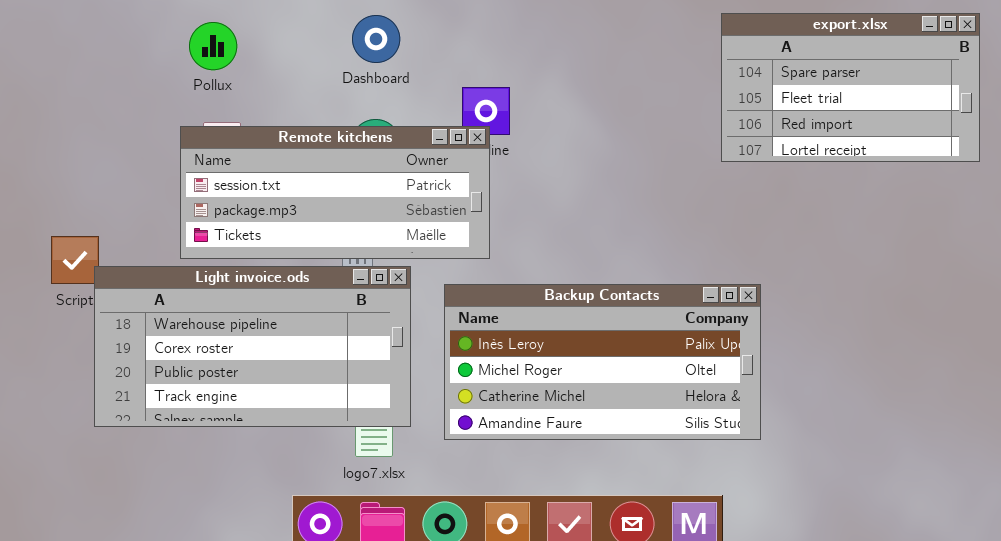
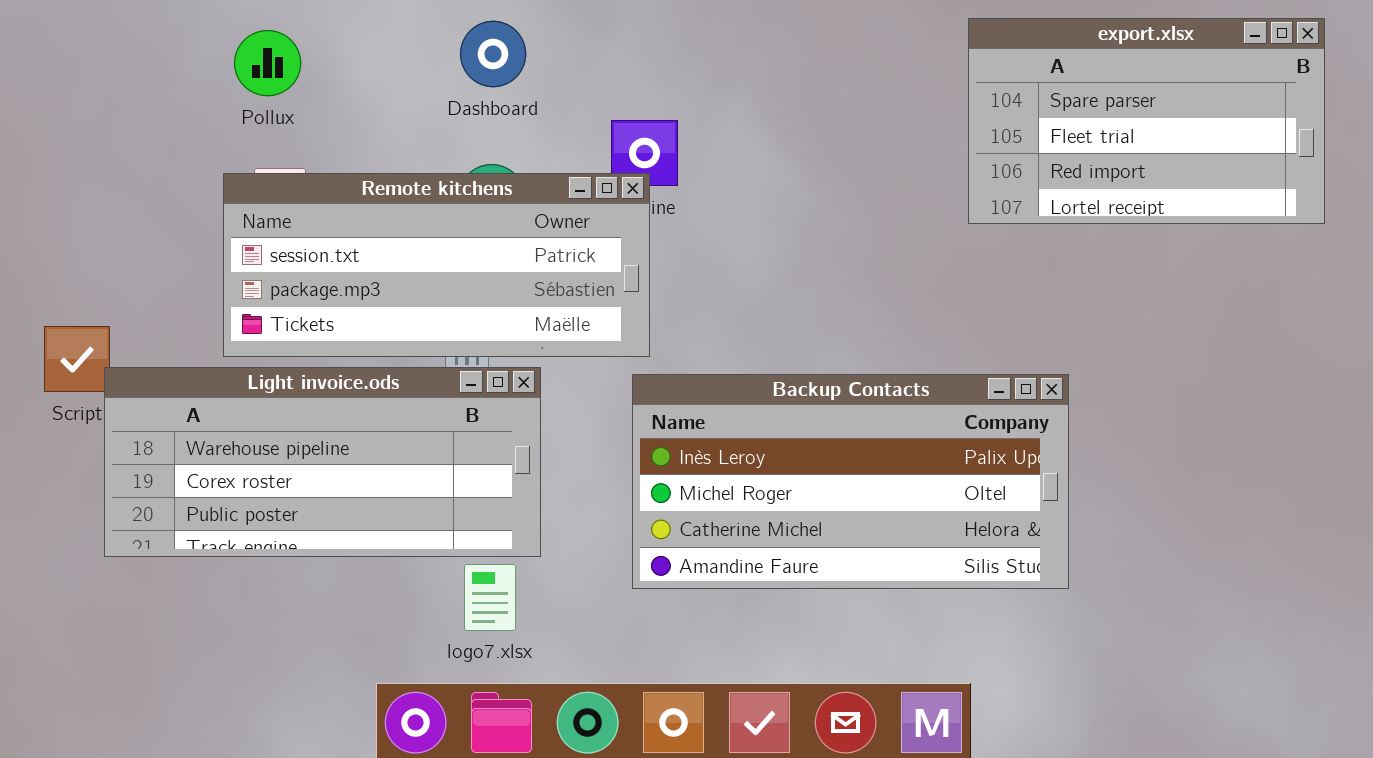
Light invoice.ods: [94,266,411,427] -> [104,367,541,557], resized
Backup Contacts: [444,284,761,440] -> [632,374,1069,589], moved

